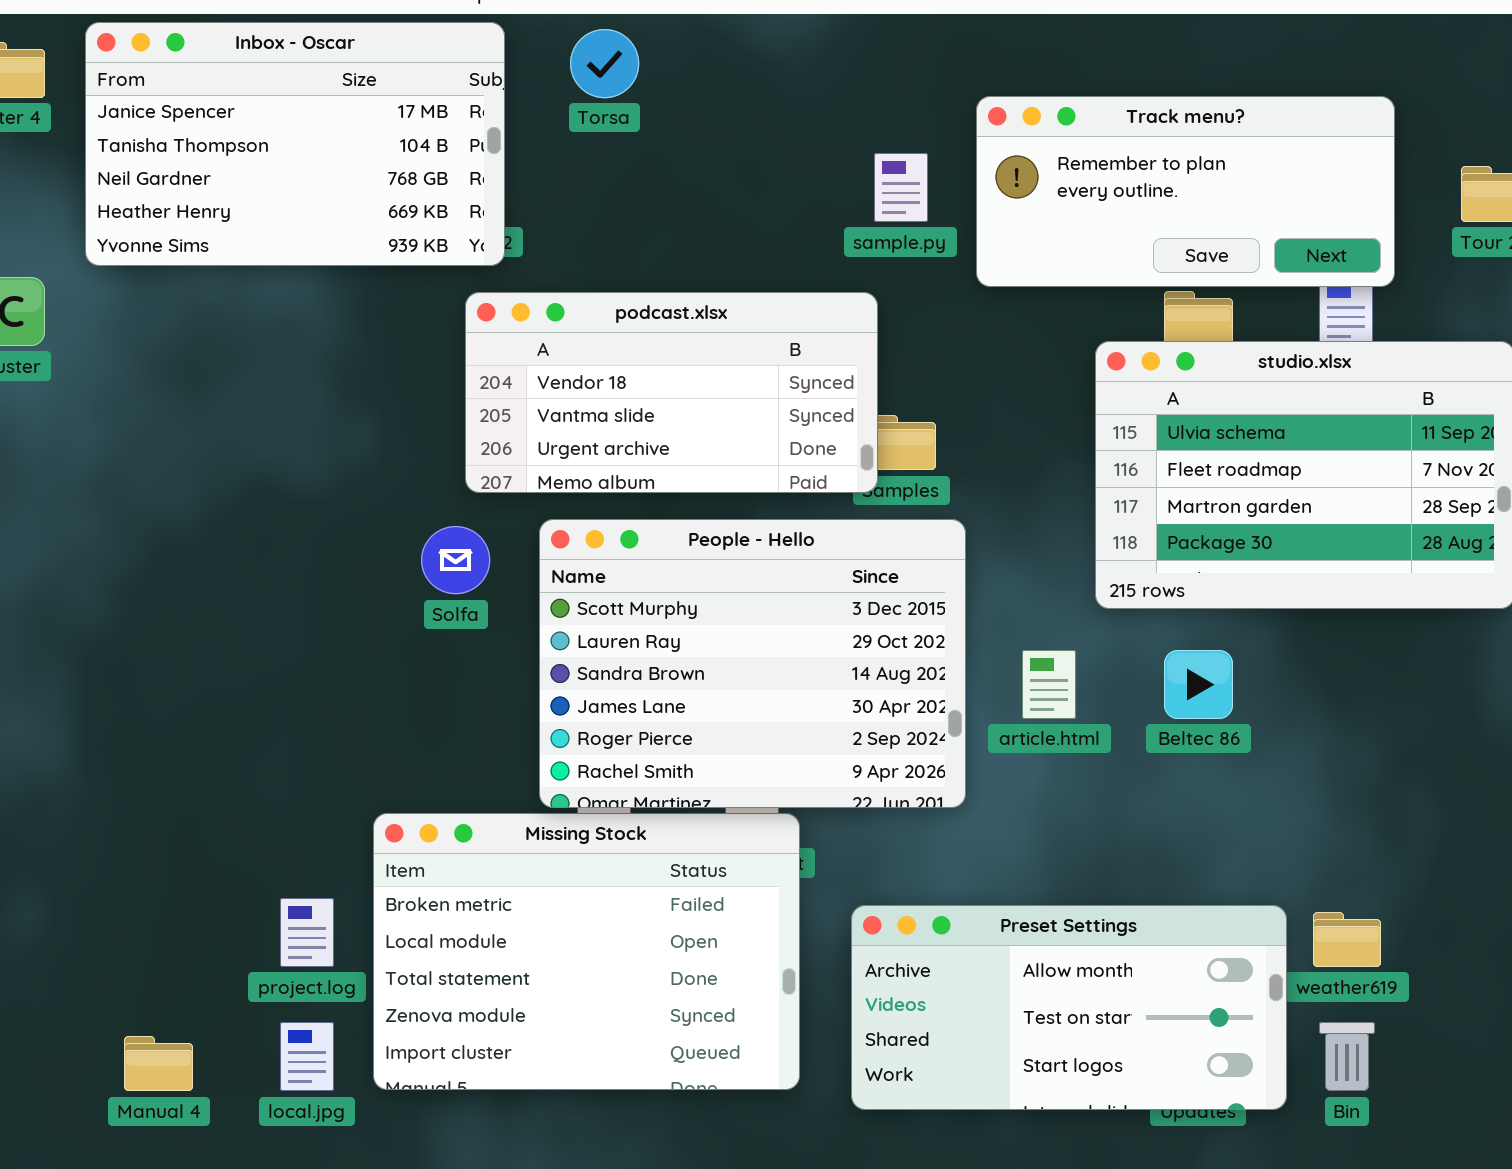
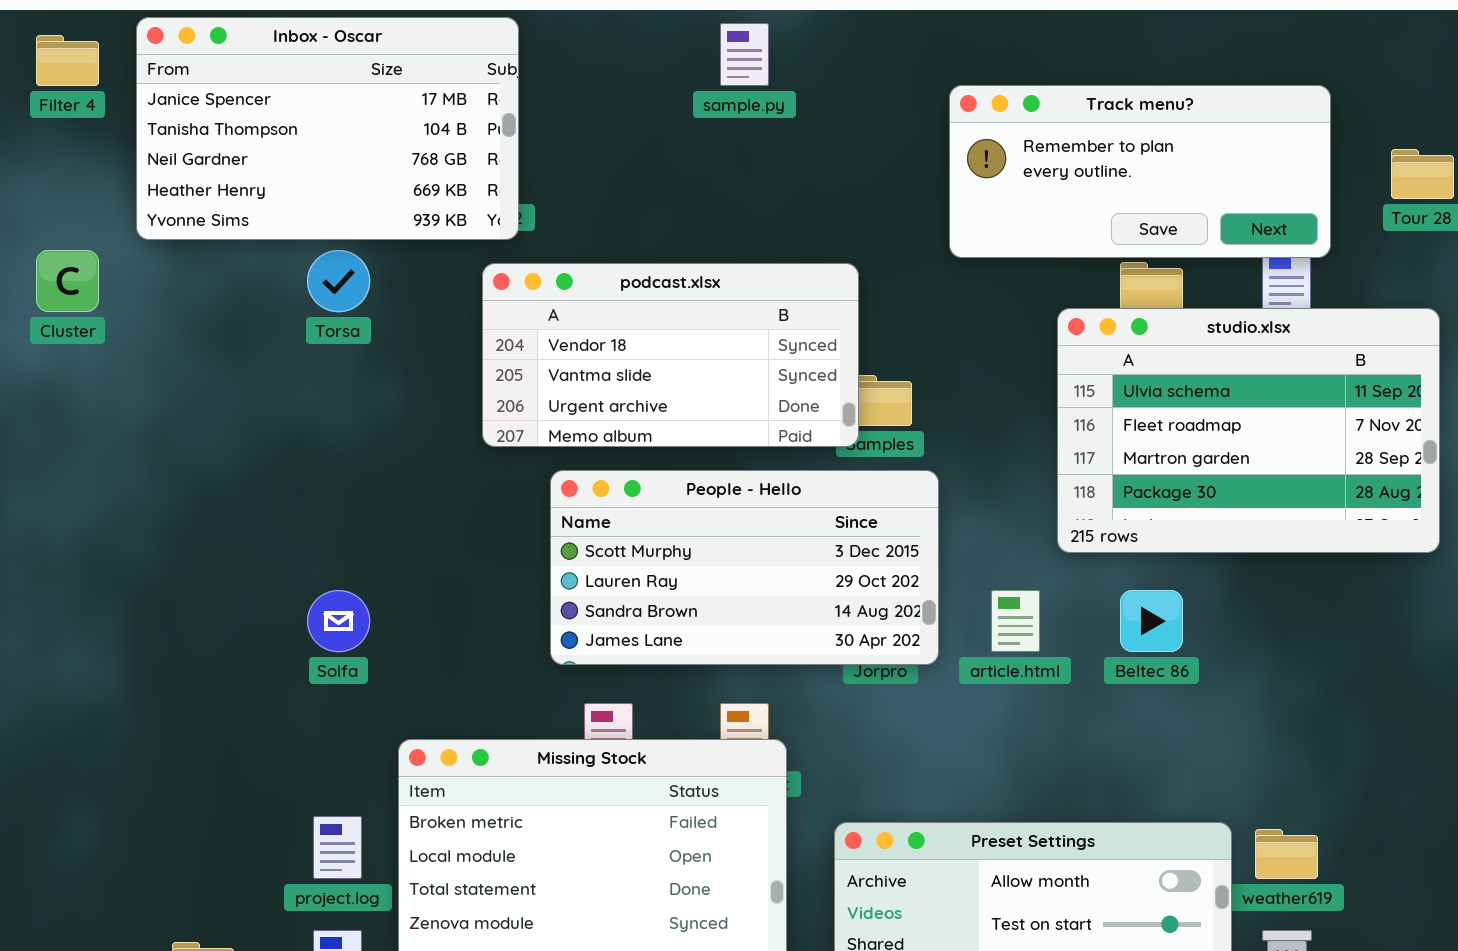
Torsa: [570,29,639,98] -> [307,250,370,312], moved
sample.py: [874,153,928,222] -> [720,23,769,86], moved
People - Hello: [539,519,966,808] -> [550,470,939,665], resized
Solfa: [421,526,490,594] -> [307,590,370,652], moved

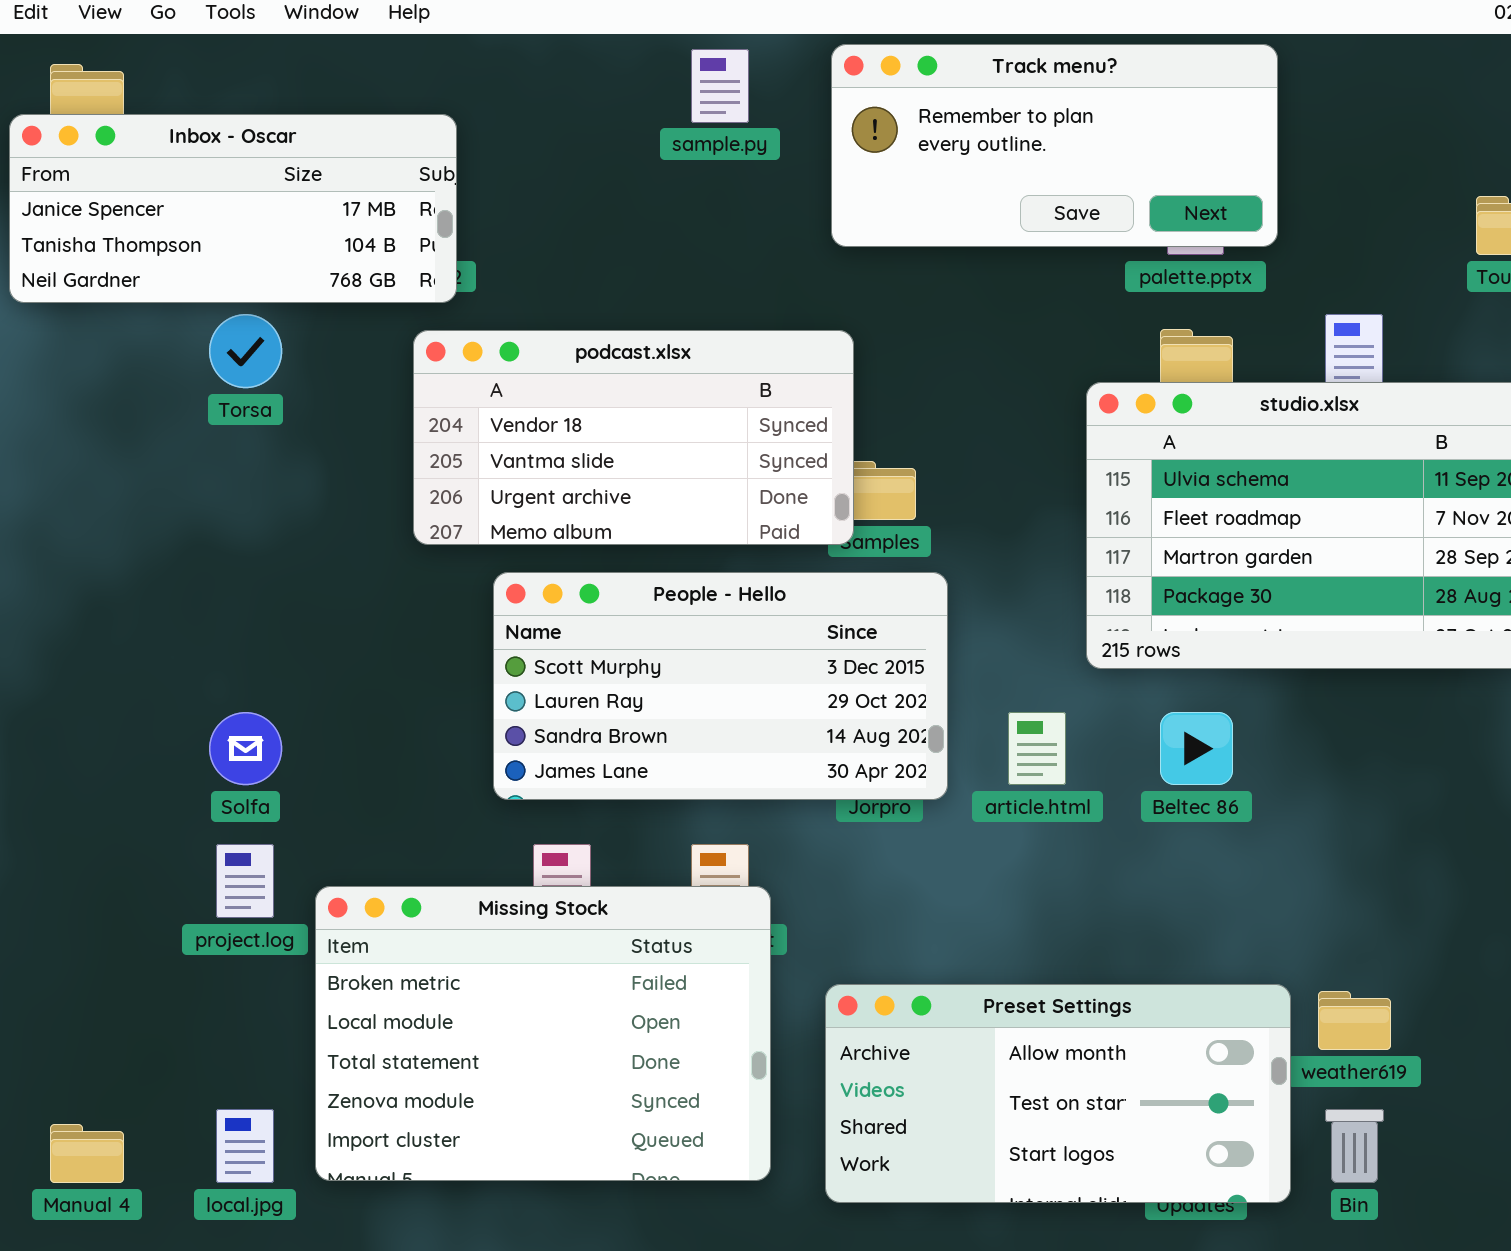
Inbox - Oscar: [136,17,519,240] -> [9,114,457,303], resized
Track menu?: [949,85,1331,258] -> [831,44,1278,247], moved
project.log: [313,816,362,879] -> [216,844,274,918], moved

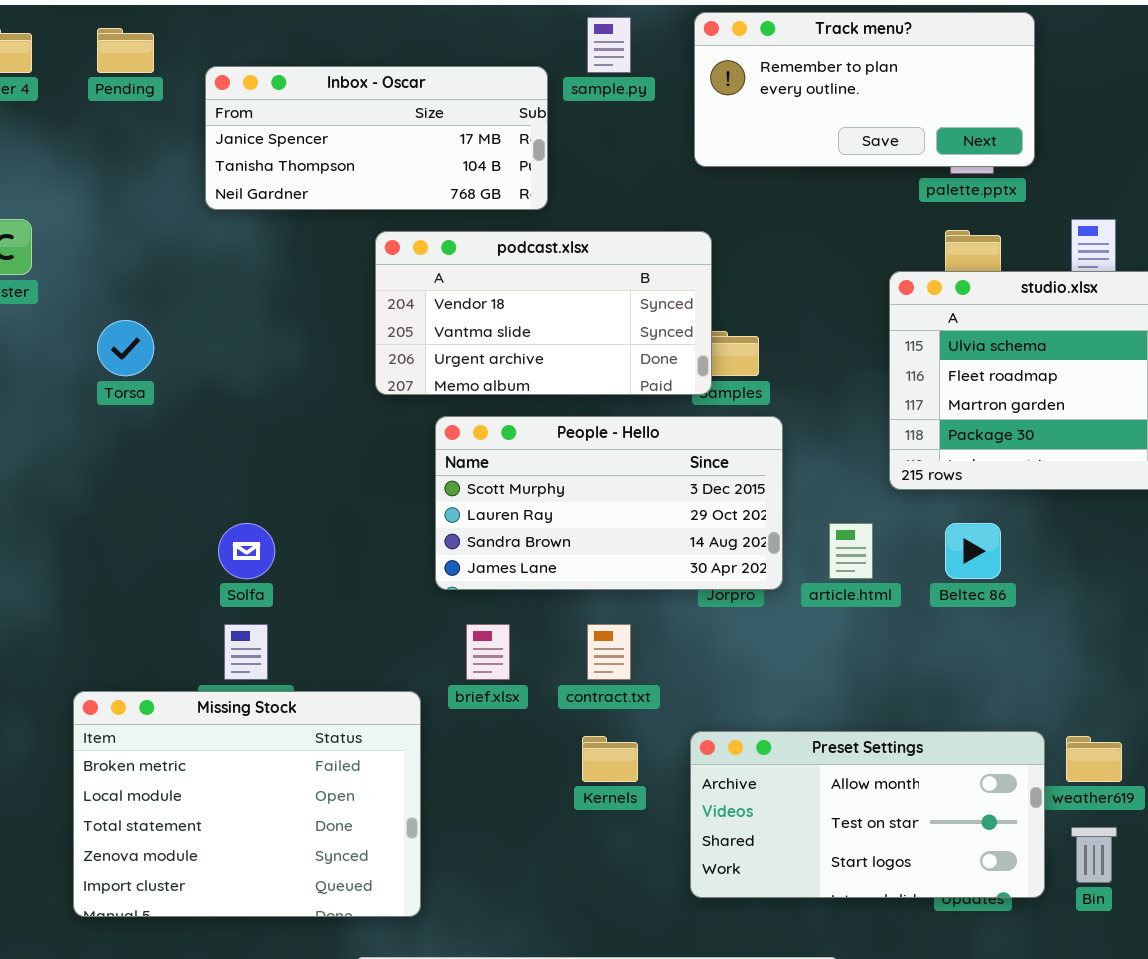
Inbox - Oscar: [9,114,457,303] -> [205,66,548,210], moved
Torsa: [209,314,282,388] -> [97,320,154,376], moved
Missing Stock: [315,886,771,1181] -> [73,691,421,917], moved

